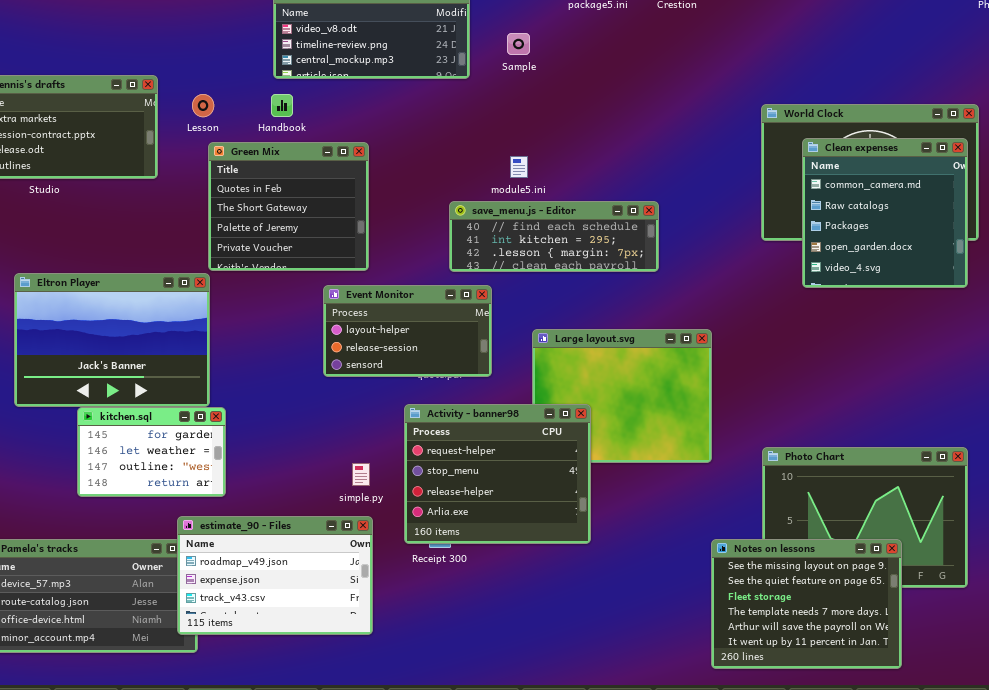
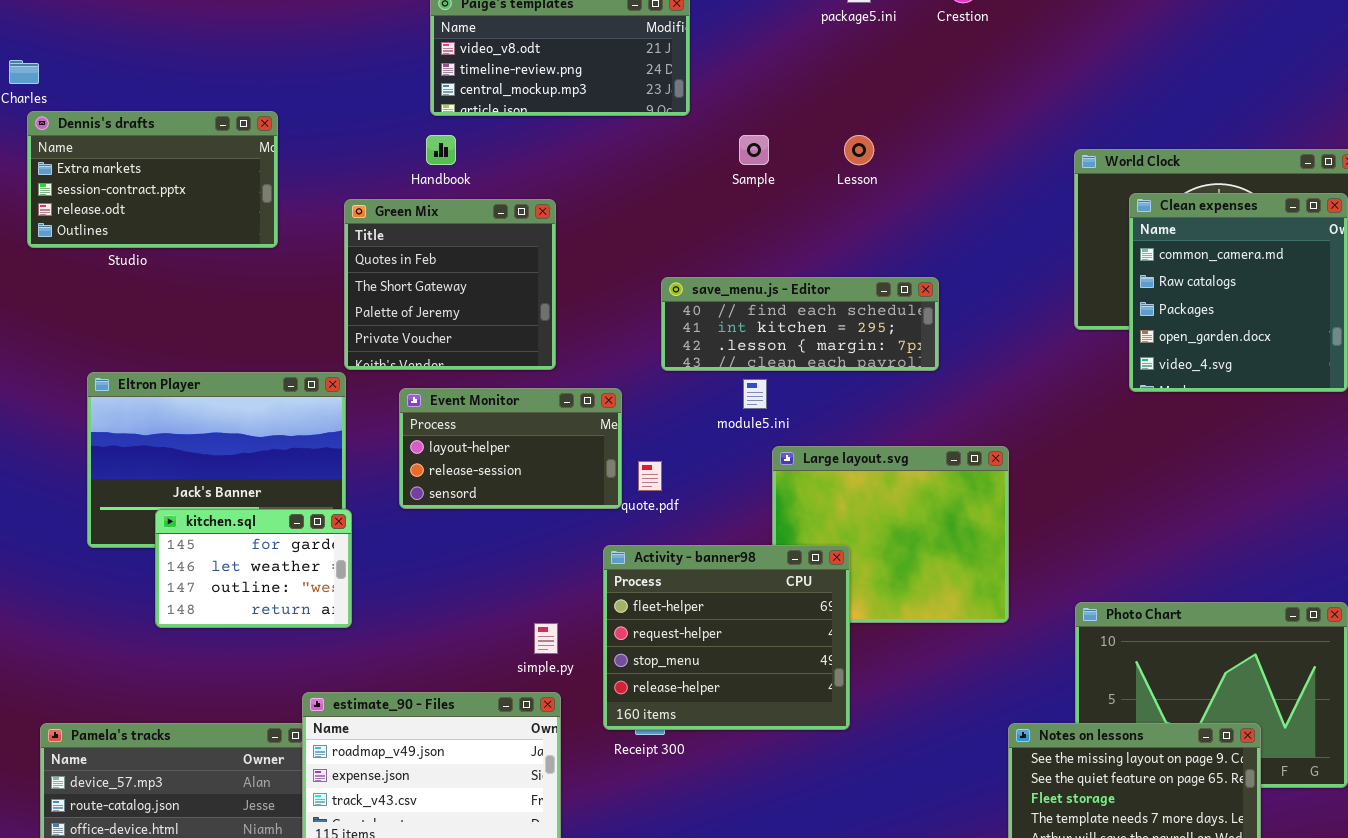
Sample: [507,33,530,55] -> [739,135,769,165], moved
Lesson: [192,94,214,117] -> [844,135,874,165], moved
module5.ini: [510,156,528,178] -> [743,379,767,409], moved
Event Monitor: [323,285,492,377] -> [399,388,622,509], moved
Activity - banner98: [404,404,591,544] -> [603,545,850,730], scrolled up 1 row
kitchen.sql: [77,407,226,497] -> [155,509,352,628], moved

